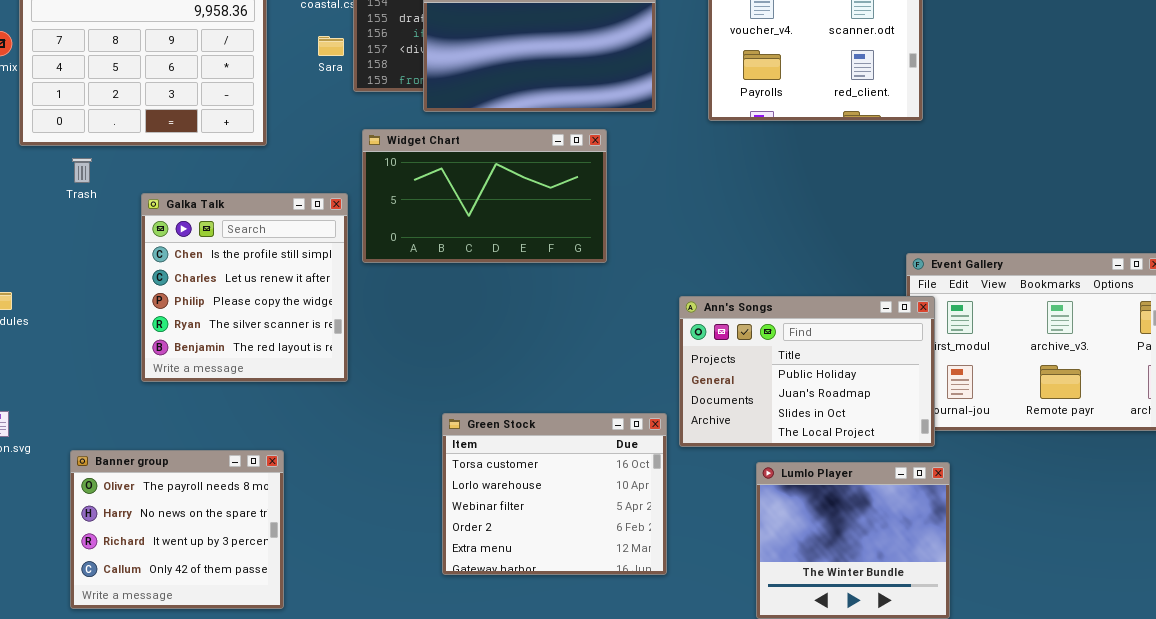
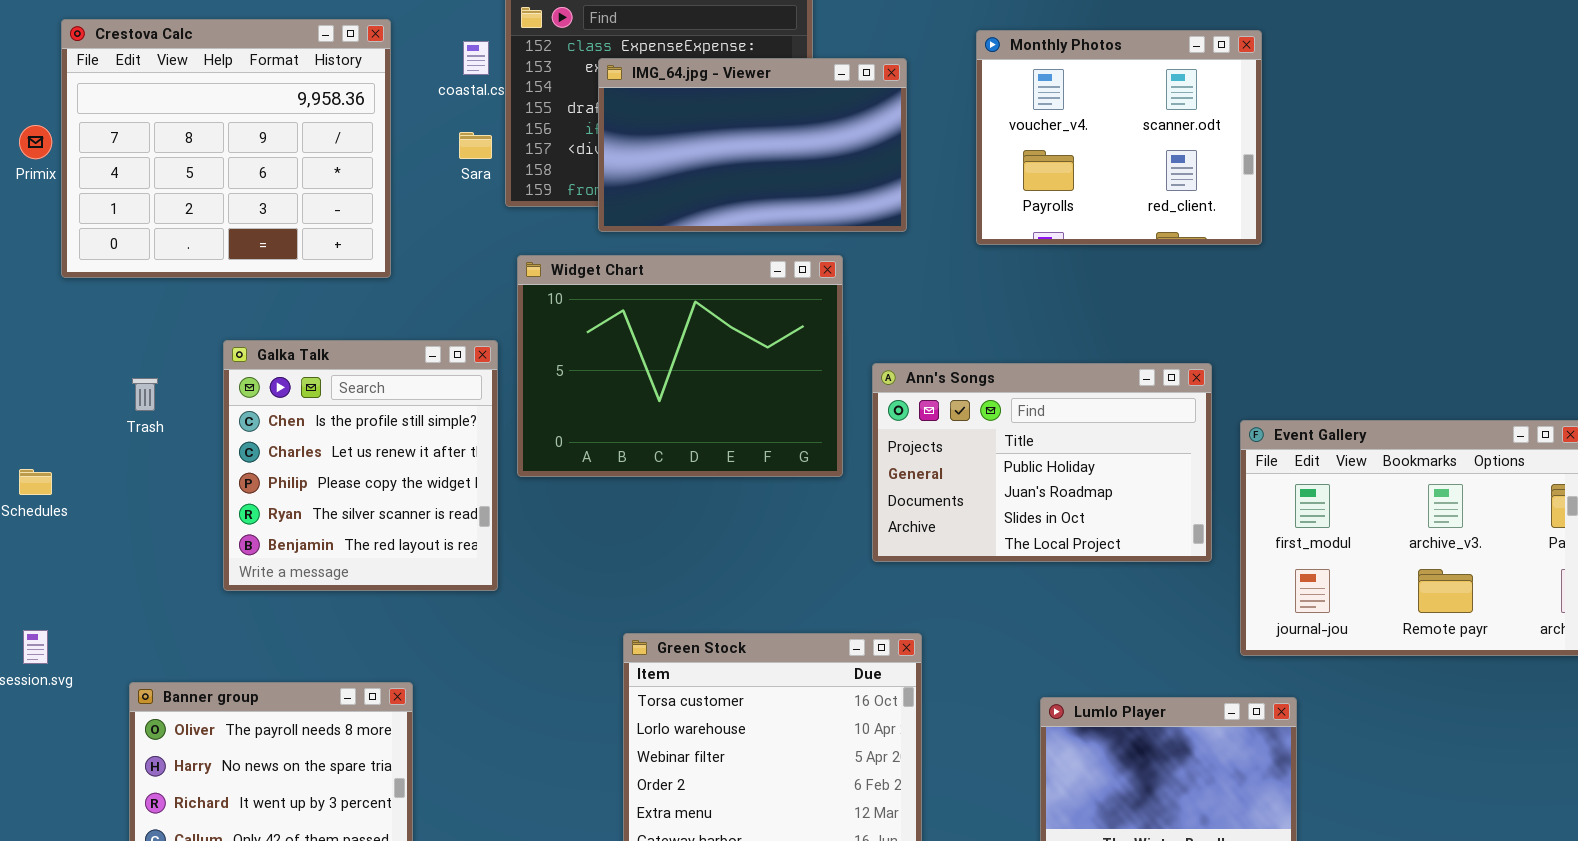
Widget Chart: [362,129,607,263] -> [517,255,843,477], resized
Trash: [72,158,92,183] -> [132,378,158,411], moved
Ann's Songs: [679,296,935,447] -> [872,363,1212,562], moved

